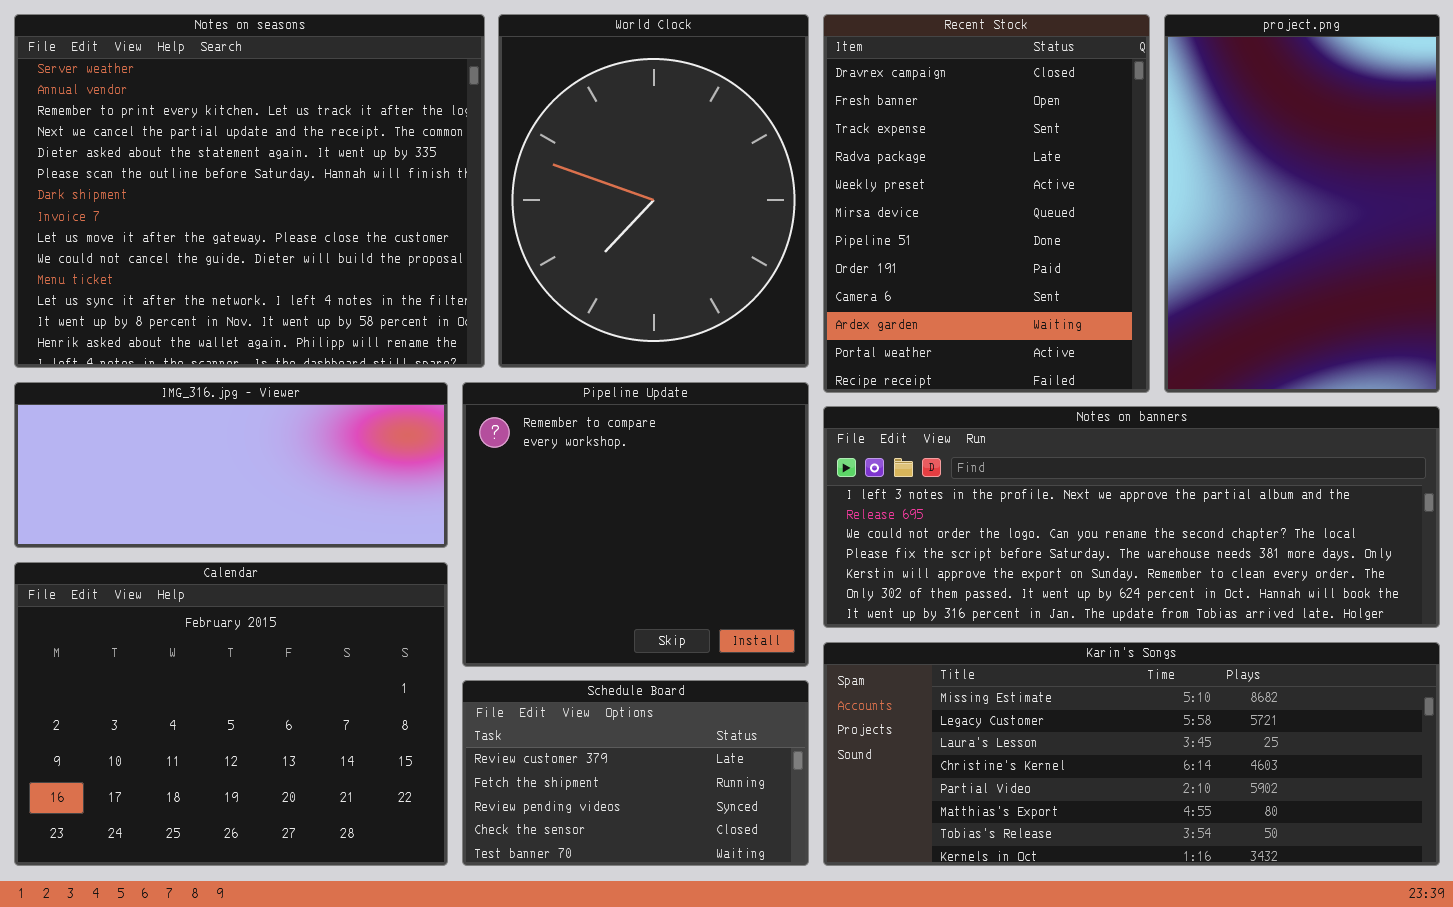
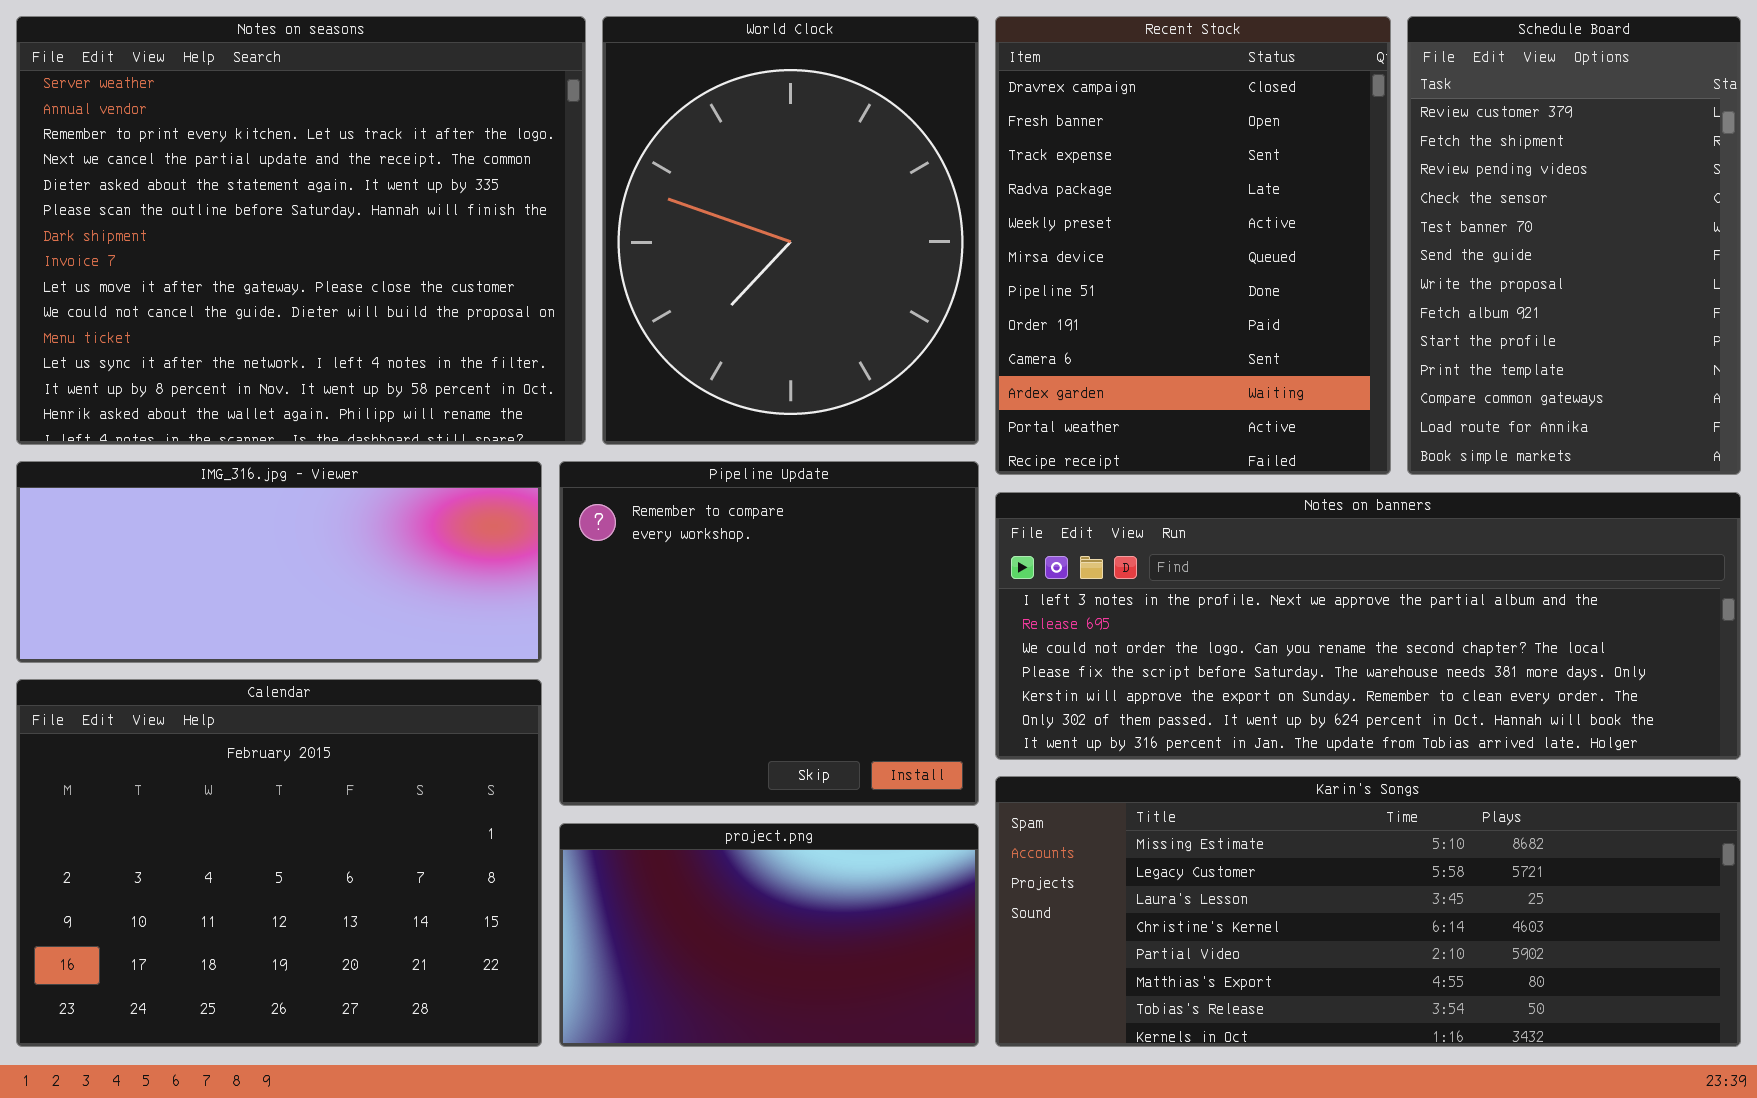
project.png: [1164,14,1440,393] -> [559,823,979,1047], moved, resized
Schedule Board: [462,680,809,866] -> [1407,16,1741,475], moved, resized

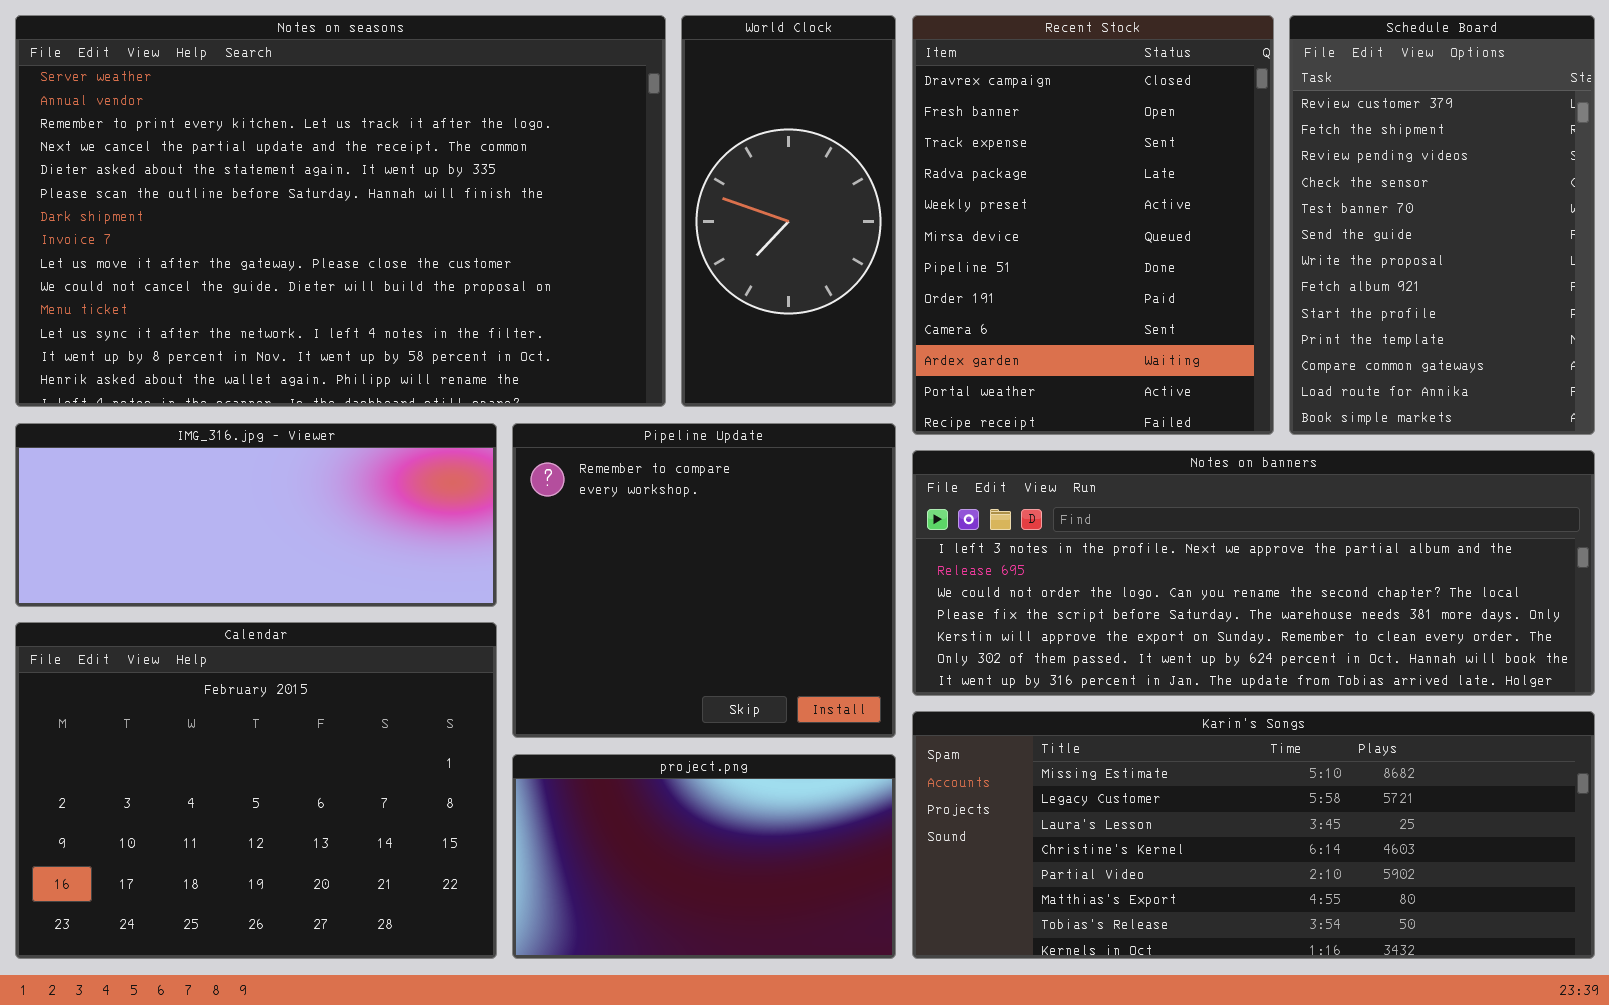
Notes on seasons: [16,16,586,445] -> [15,15,666,407], resized
World Clock: [602,16,979,445] -> [681,15,896,407], resized

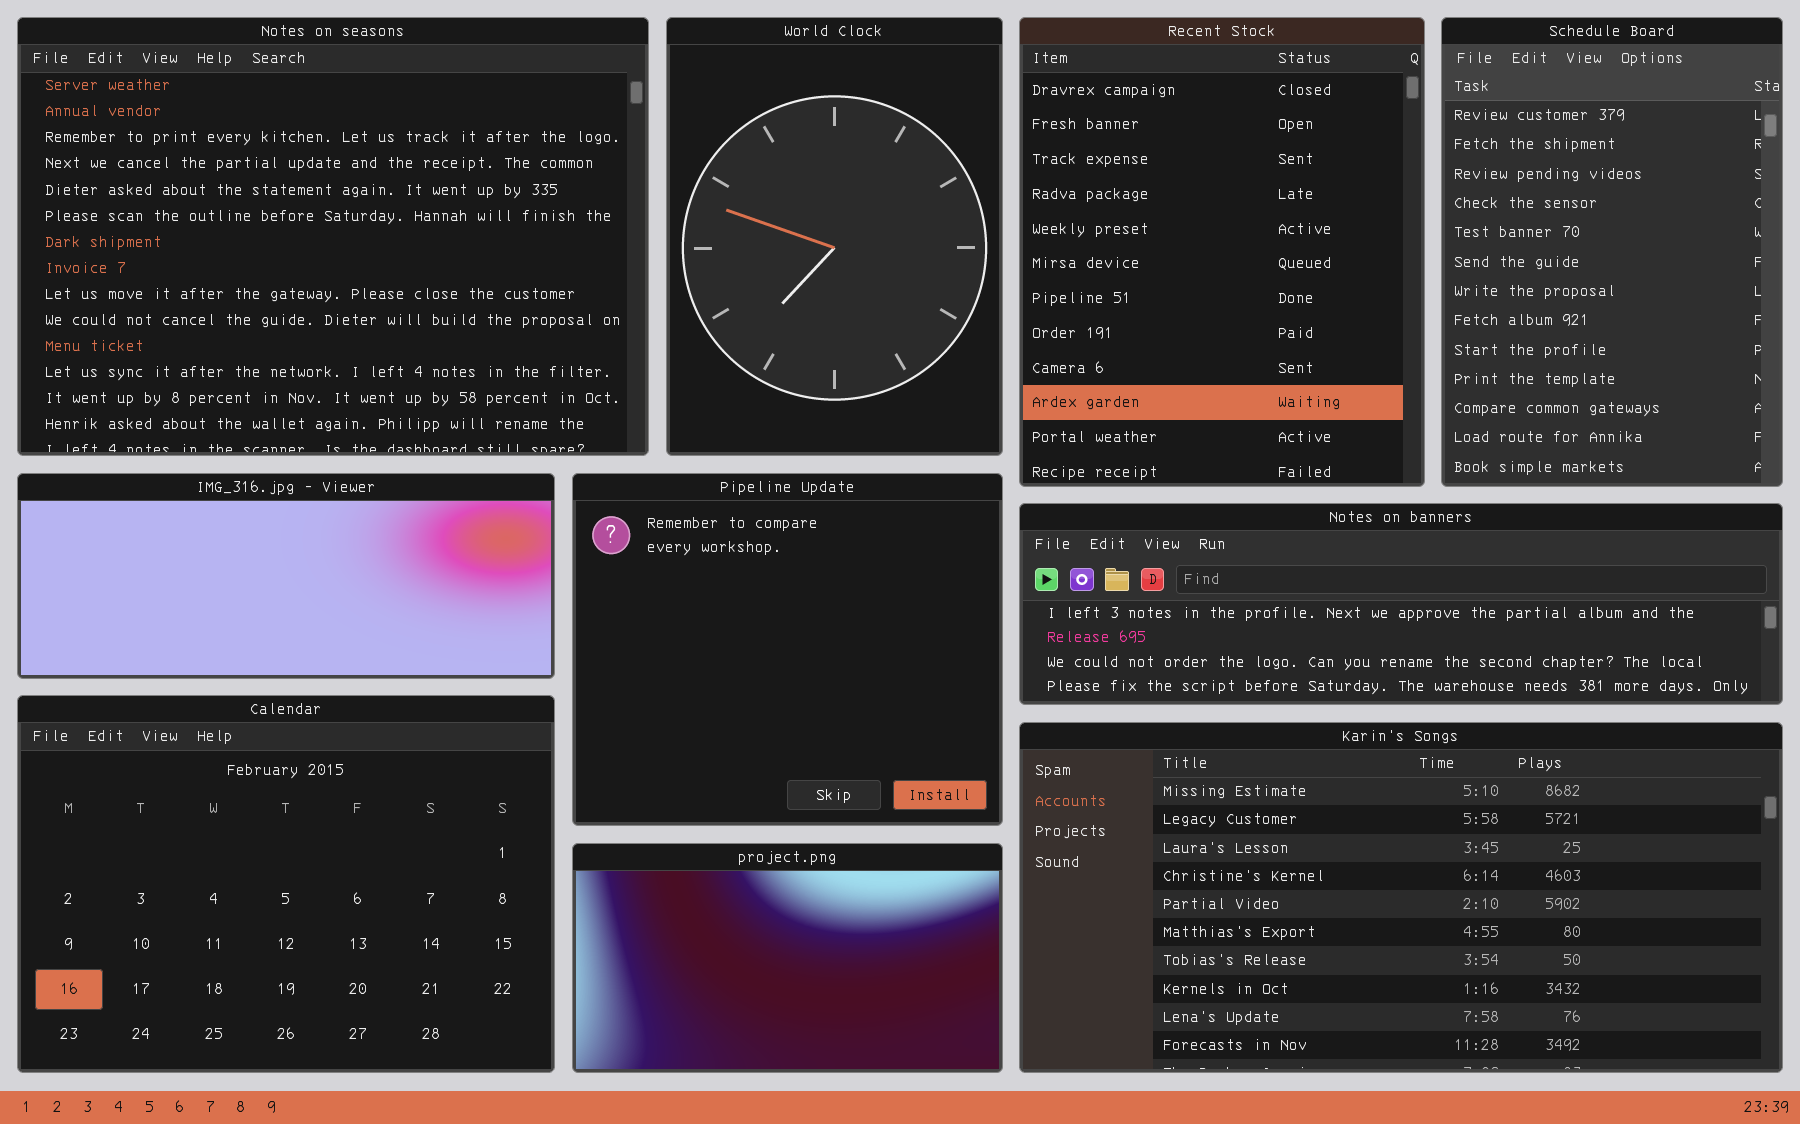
Notes on seasons: [15,15,666,407] -> [17,17,649,456], resized
World Clock: [681,15,896,407] -> [666,17,1003,456], resized
Notes on banners: [912,450,1595,696] -> [1019,503,1783,705], resized
Karin's Songs: [912,711,1595,959] -> [1019,722,1783,1073], resized

